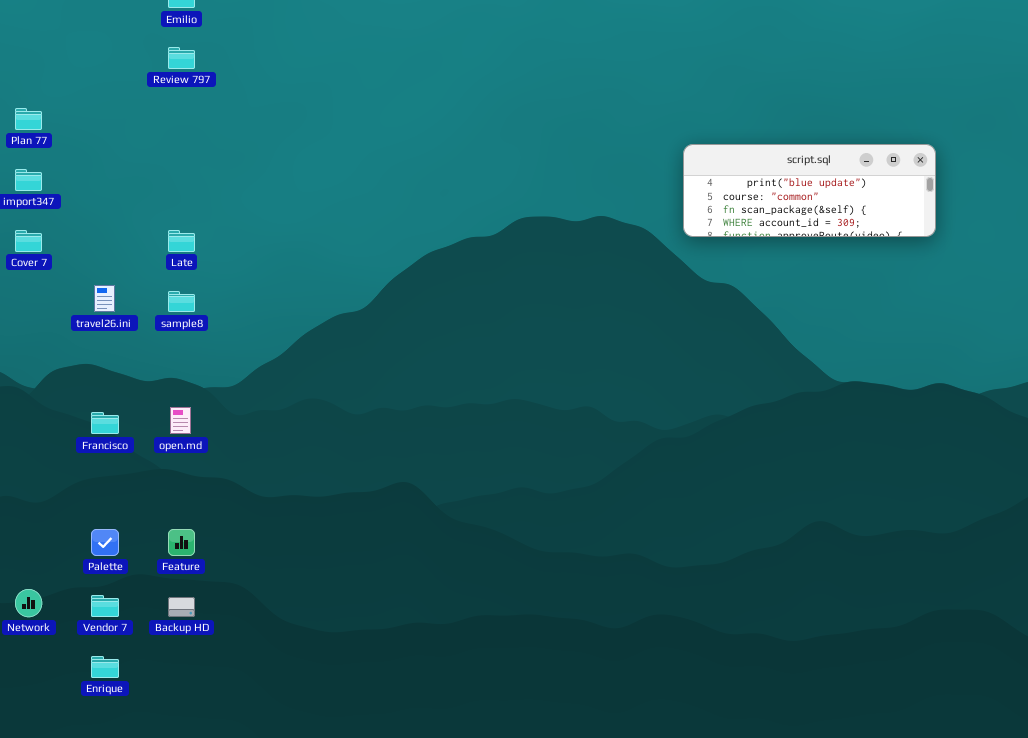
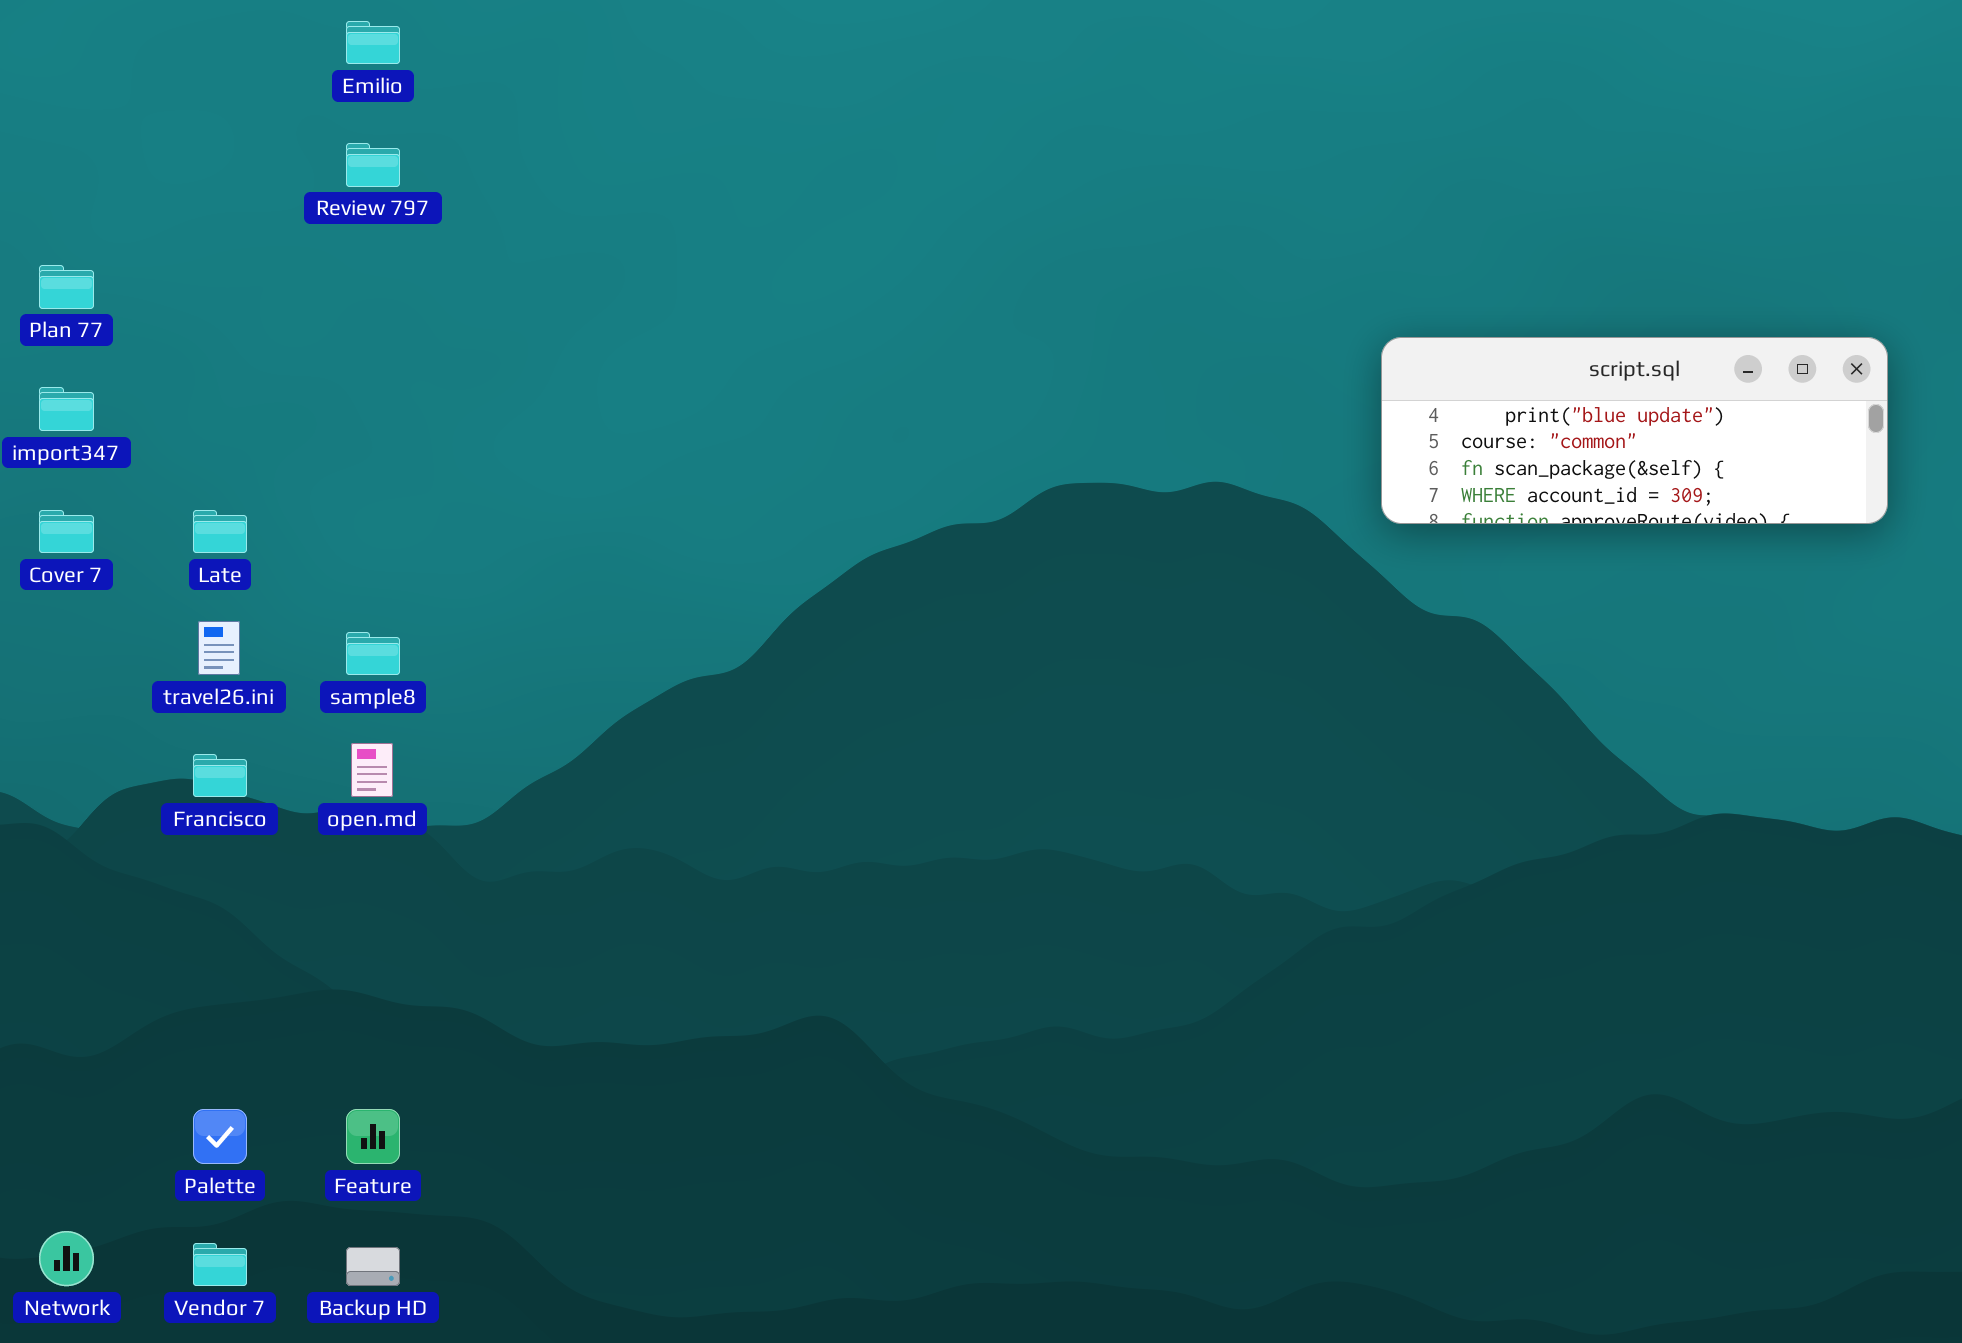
Late: [168,230,195,252] -> [193,510,247,553], moved
open.md: [170,407,191,434] -> [351,743,393,797], moved
Francisco: [91,412,119,434] -> [193,754,247,797], moved

